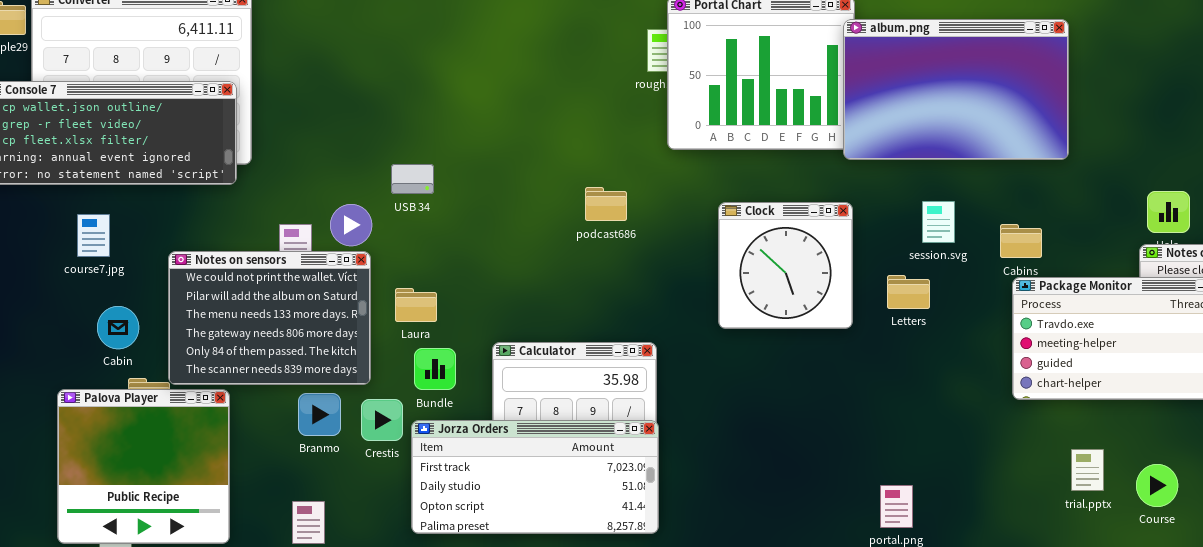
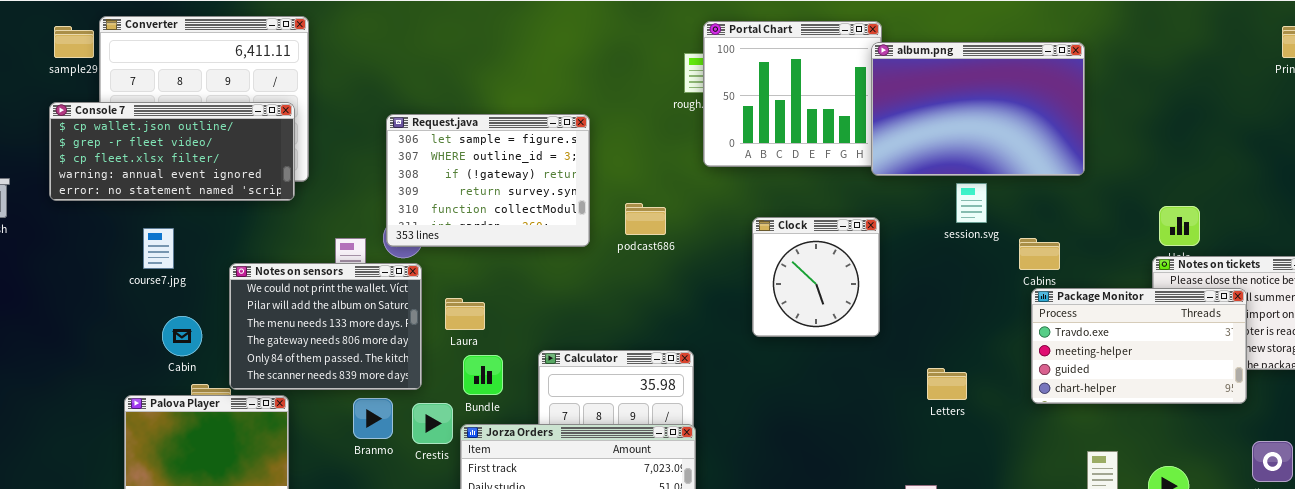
Request.java: none -> [386,114,590,247], opened
session.svg: [922,201,955,243] -> [956,183,987,223], moved
Letters: [887,275,930,309] -> [927,368,967,400], moved

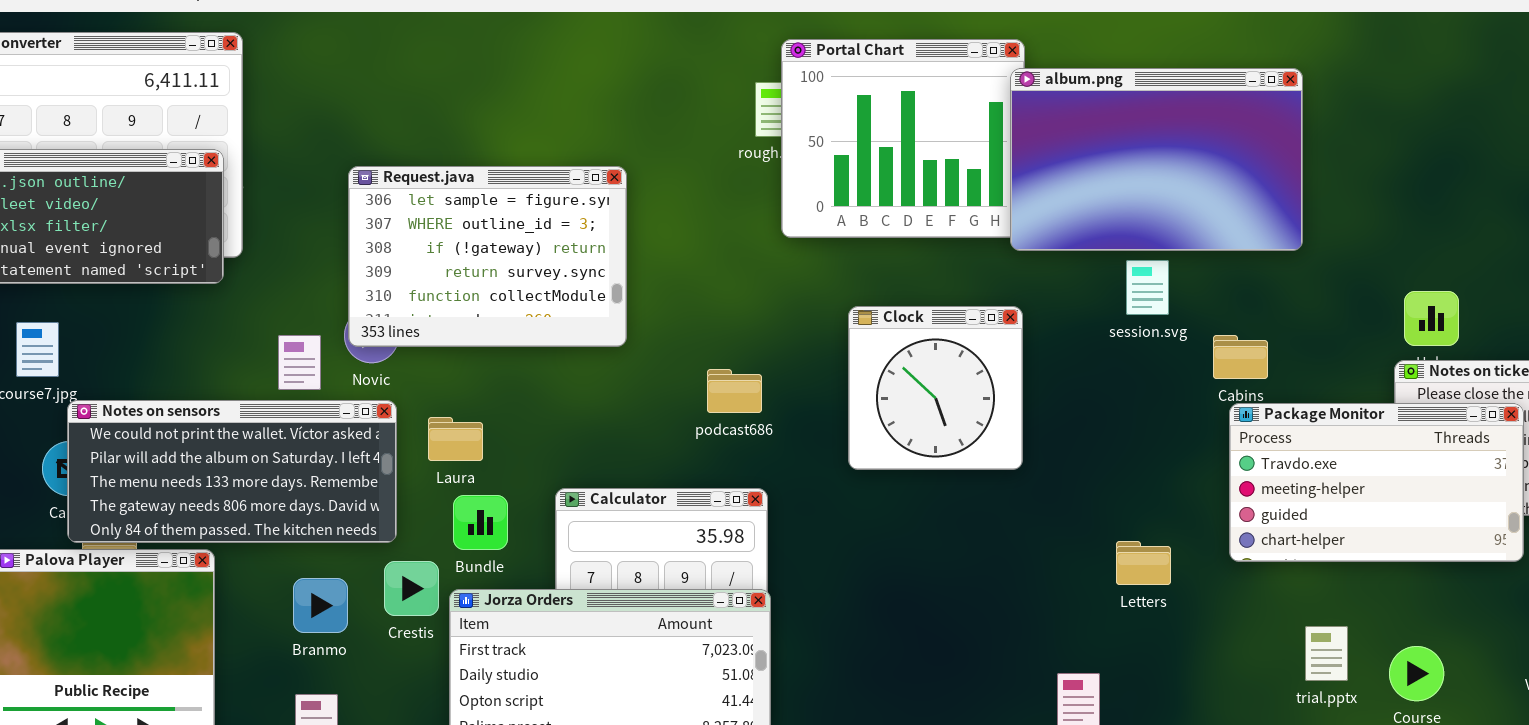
podcast686: [625,203,666,235] -> [707,369,762,413], moved
Notes on sensors: [229,263,422,390] -> [67,400,397,543], resized
Letters: [927,368,967,400] -> [1116,541,1171,585], moved
Branmo: [353,398,393,439] -> [293,578,348,633], moved

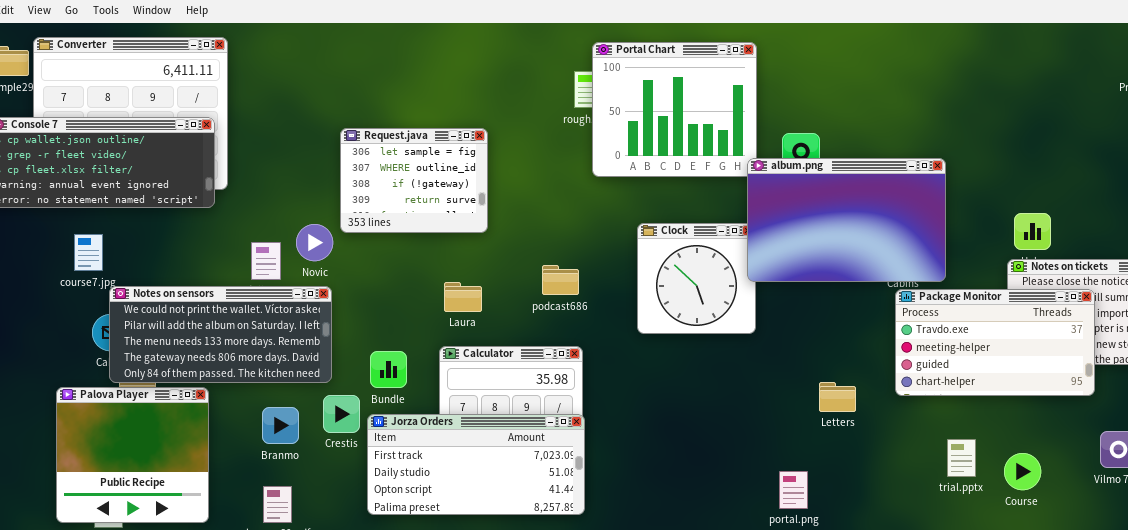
album.png: [1010,68,1303,251] -> [747,158,946,282], moved
Request.java: [348,166,627,347] -> [340,128,488,233], resized
Laura: [428,417,483,461] -> [444,282,482,312], moved

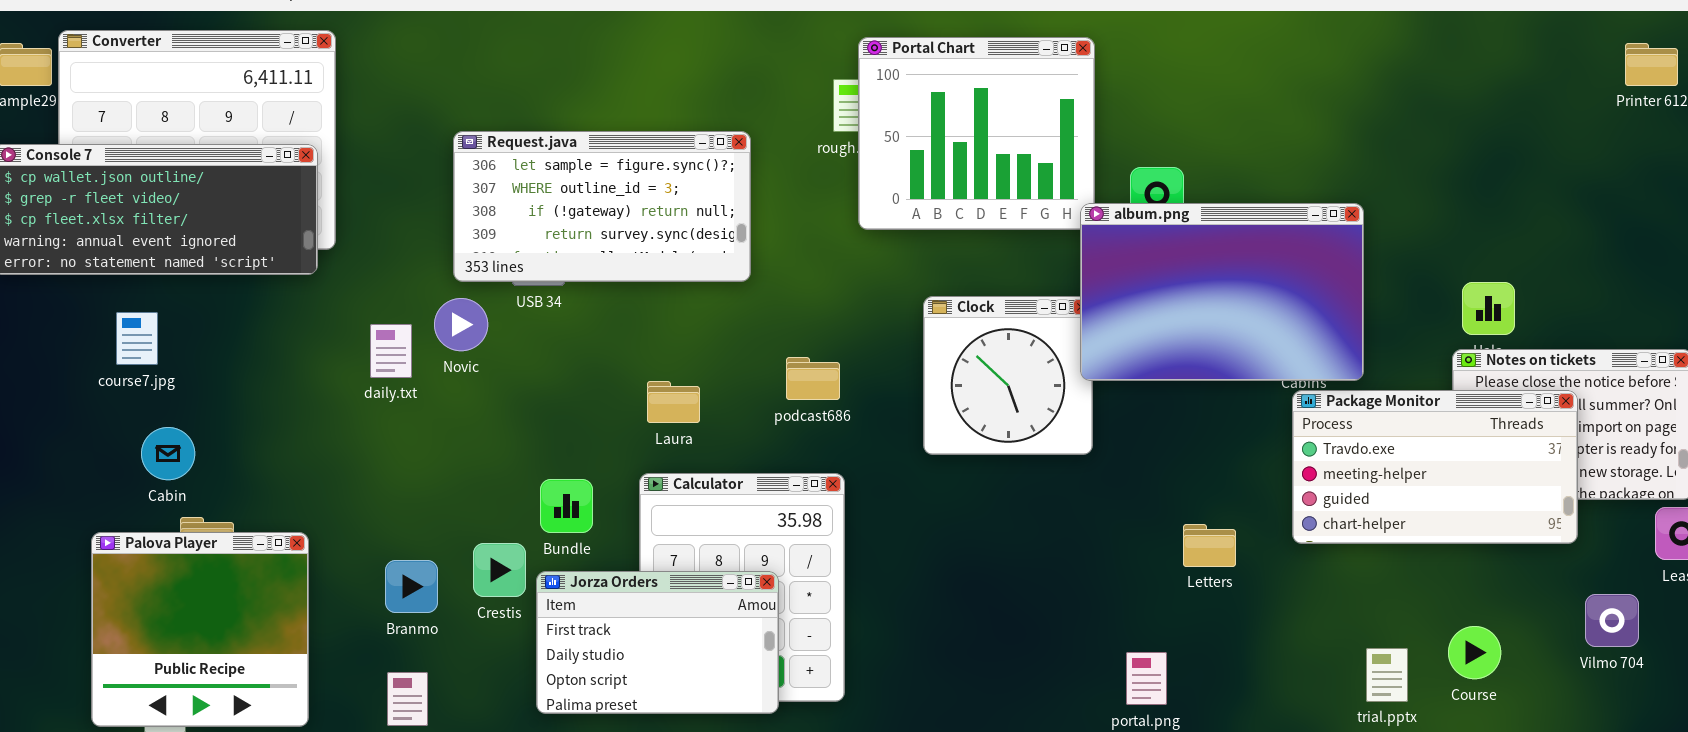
Request.java: [340,128,488,233] -> [453,131,751,282], moved, resized
Notes on sensors: [109,286,332,383] -> none, closed
Jorza Orders: [367,414,585,515] -> [536,571,779,714], resized
trial.pptx: [947,439,976,477] -> [1366,648,1408,702], moved

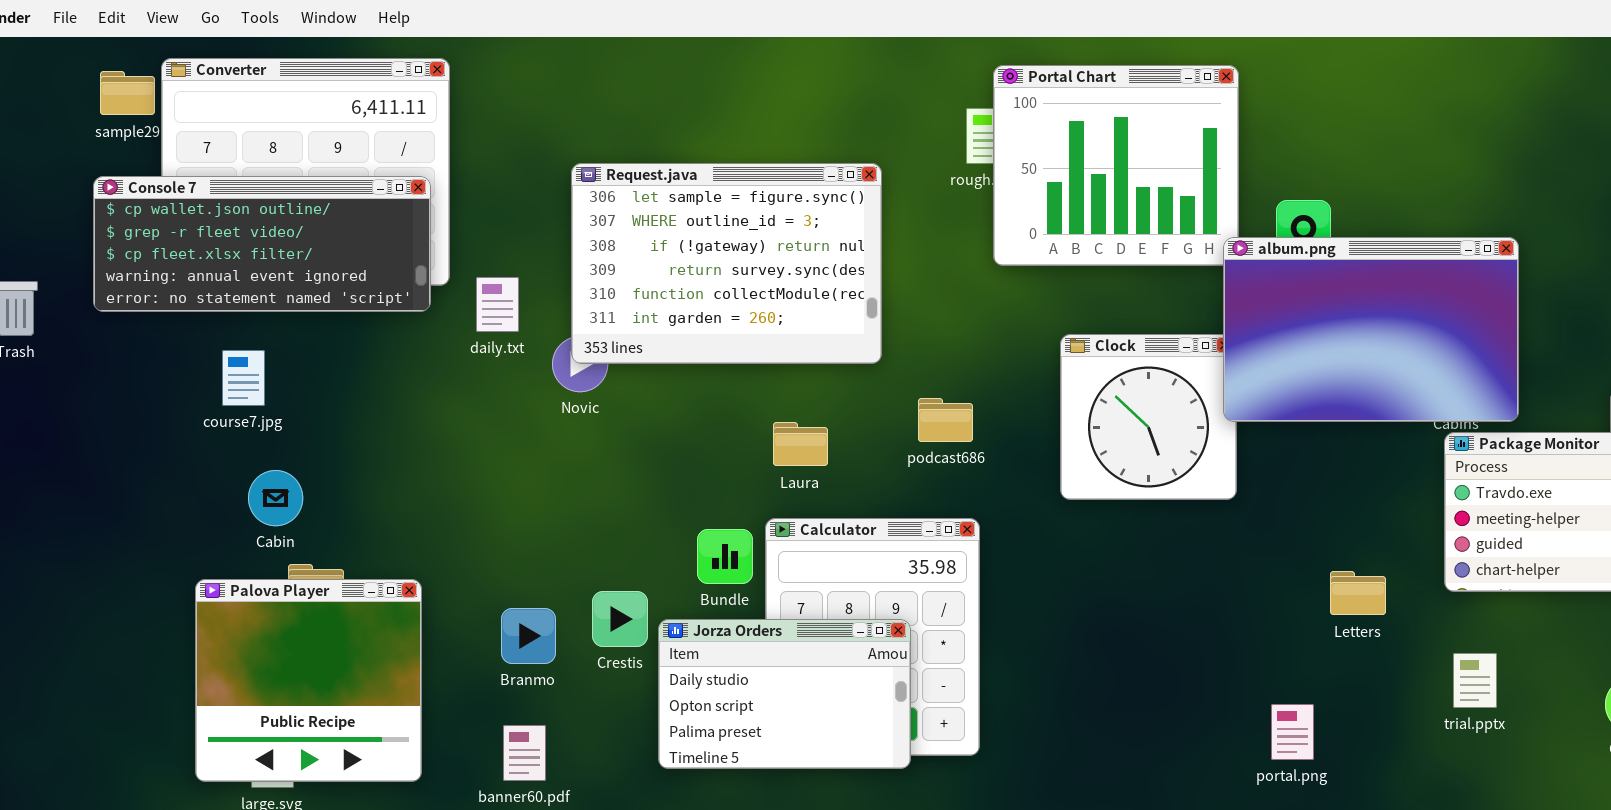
Request.java: [453,131,751,282] -> [571,163,882,364], resized
daily.txt: [370,324,412,378] -> [476,277,519,332], moved
Bundle: [540,479,593,533] -> [697,529,753,584], moved
Jorza Orders: [536,571,779,714] -> [658,619,911,769], scrolled down 1 row
trial.pptx: [1366,648,1408,702] -> [1453,653,1497,708], moved

